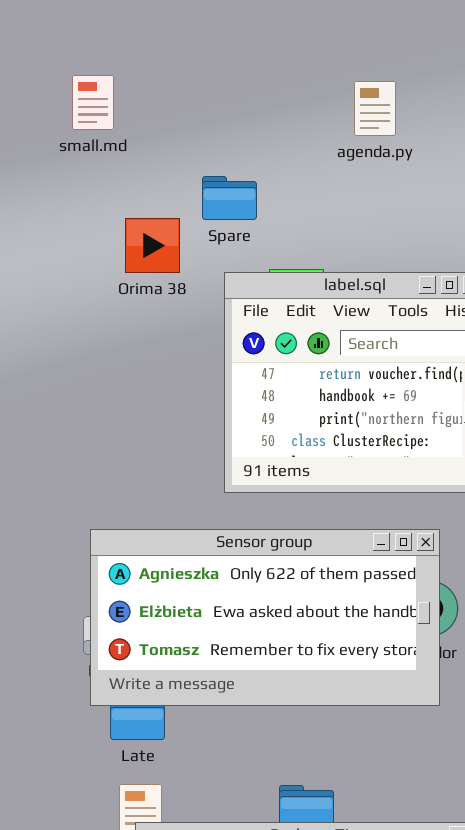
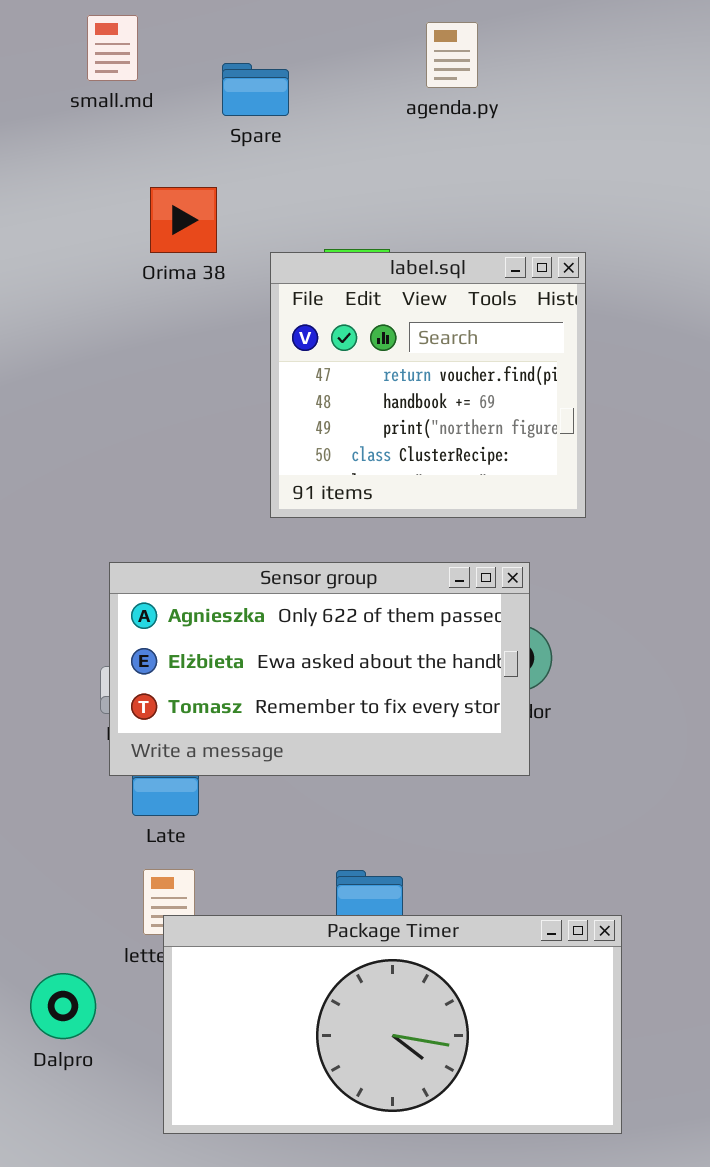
Spare: [202,176,257,220] -> [222,63,289,116], moved

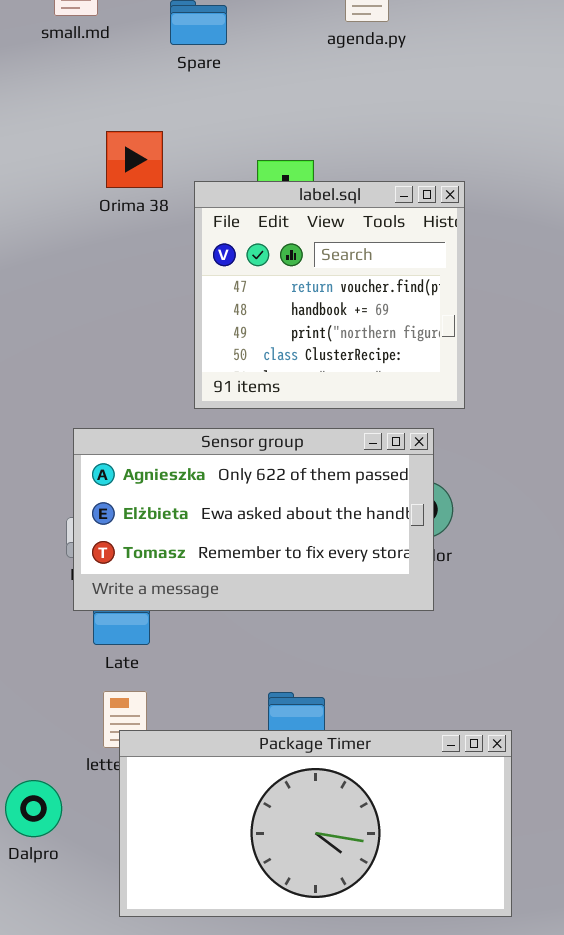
Orima 38: [150,187,217,253] -> [106,131,163,188], moved
label.sql: [270,252,586,518] -> [194,181,465,409], moved

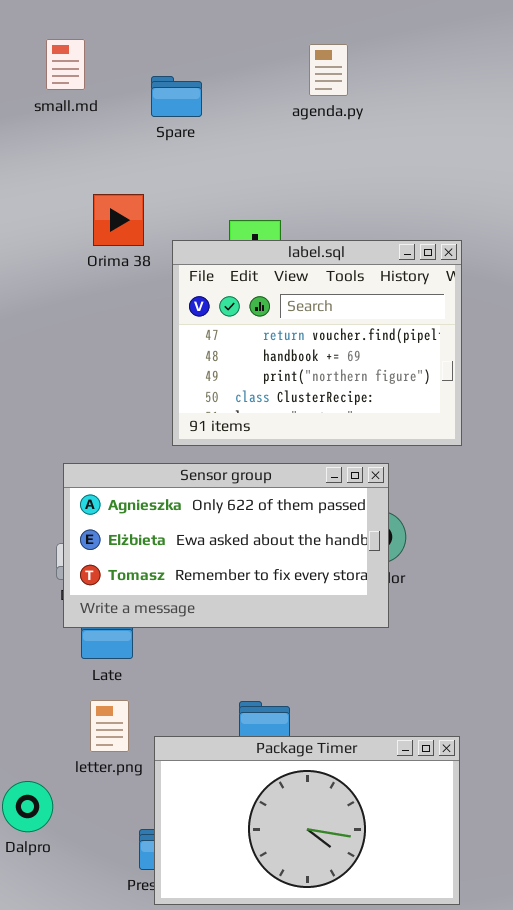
label.sql: [194,181,465,409] -> [172,240,462,446], resized
Package Timer: [119,730,512,917] -> [154,736,460,905], resized

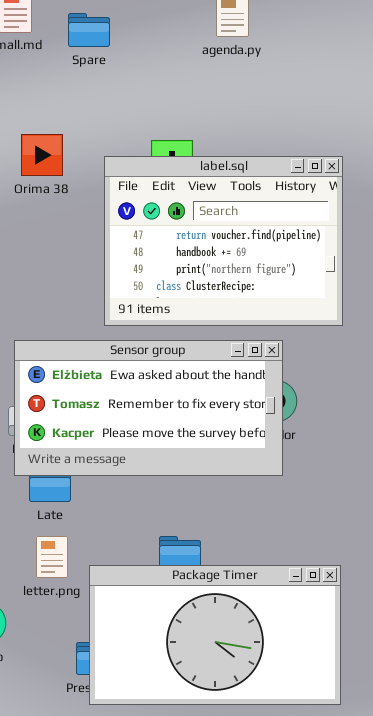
Spare: [151,76,202,117] -> [68,13,110,47], moved
Orima 38: [93,194,144,246] -> [21,134,63,176], moved
Sensor group: [63,463,389,628] -> [14,340,283,476], scrolled down 1 row

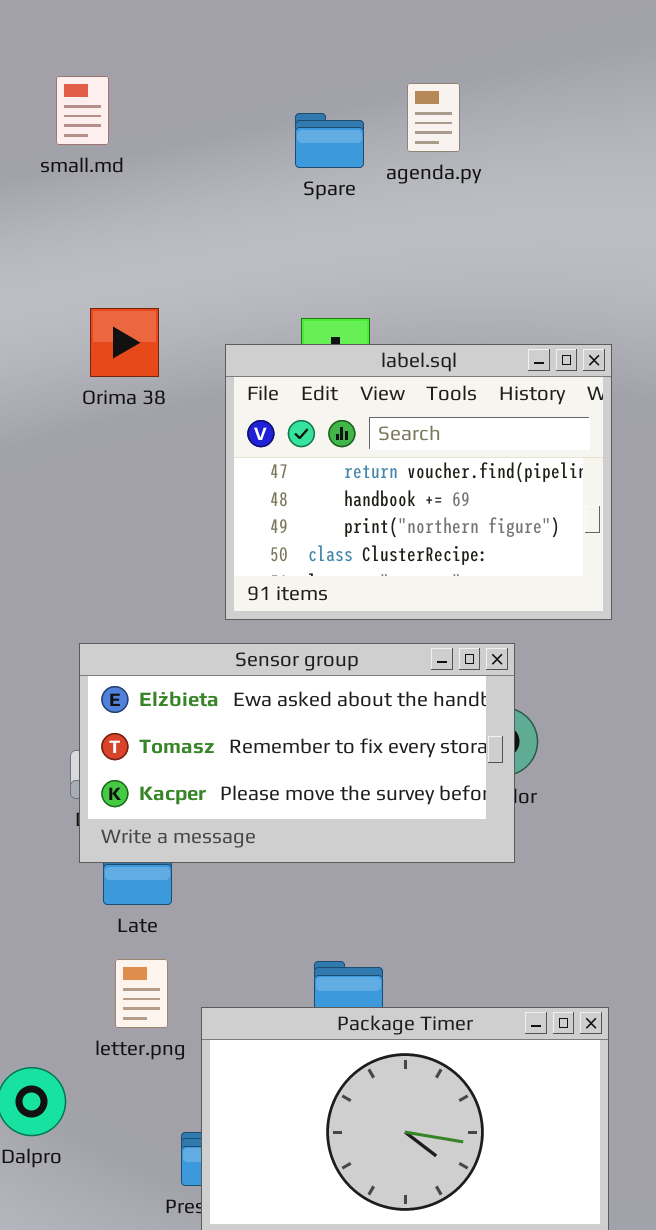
Spare: [68,13,110,47] -> [295,113,364,168], moved

